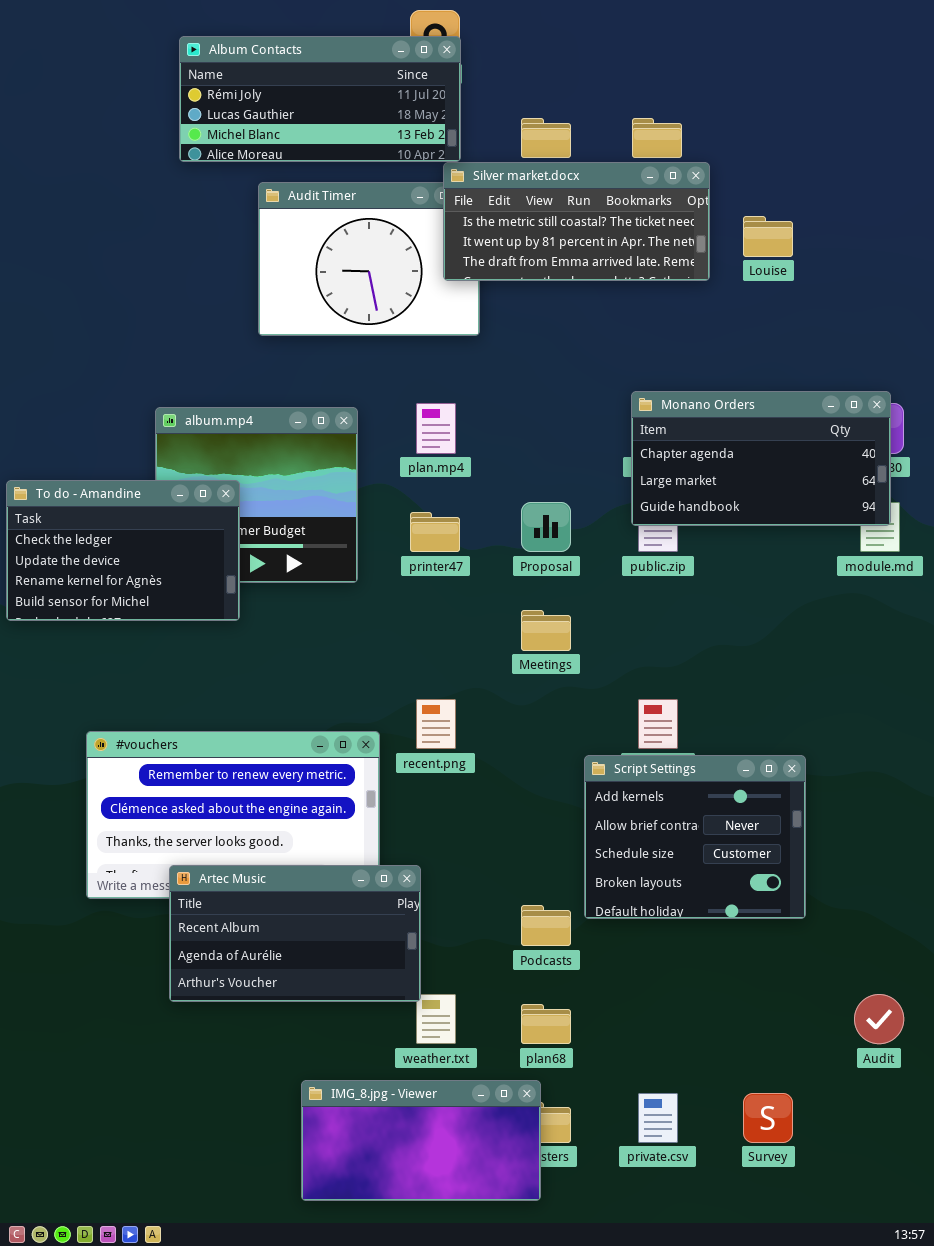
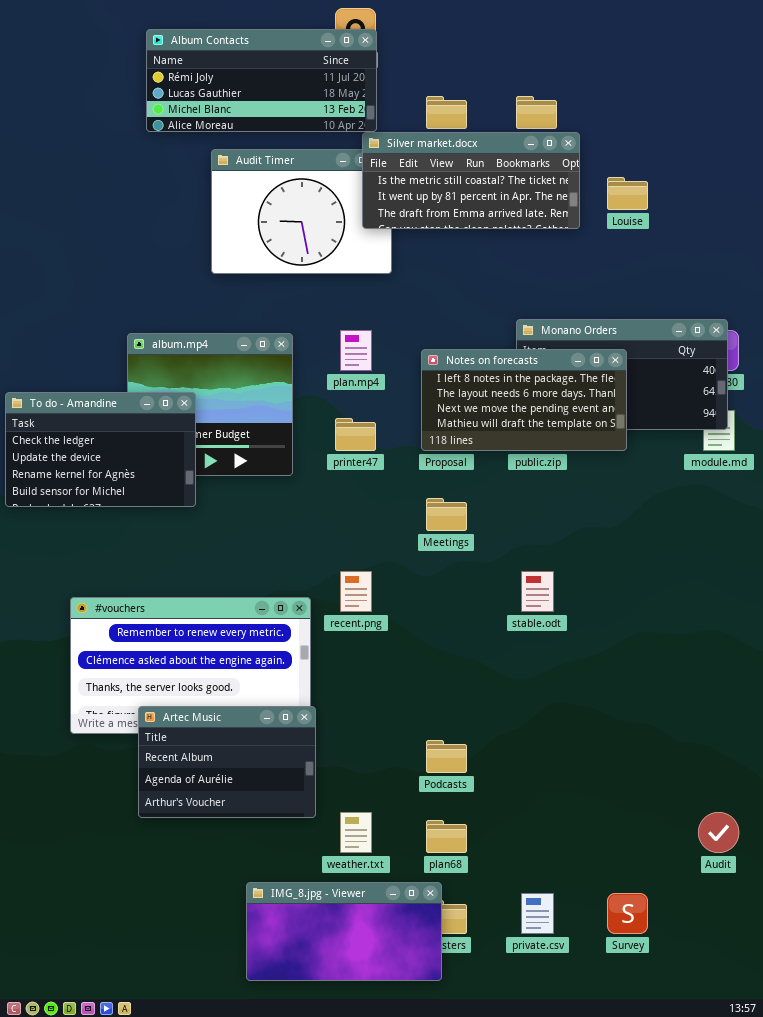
Notes on forecasts: none -> [421,349,627,451], opened
Script Settings: [584,755,806,919] -> none, closed
Artec Music: [169,865,421,1002] -> [138,706,316,818], resized

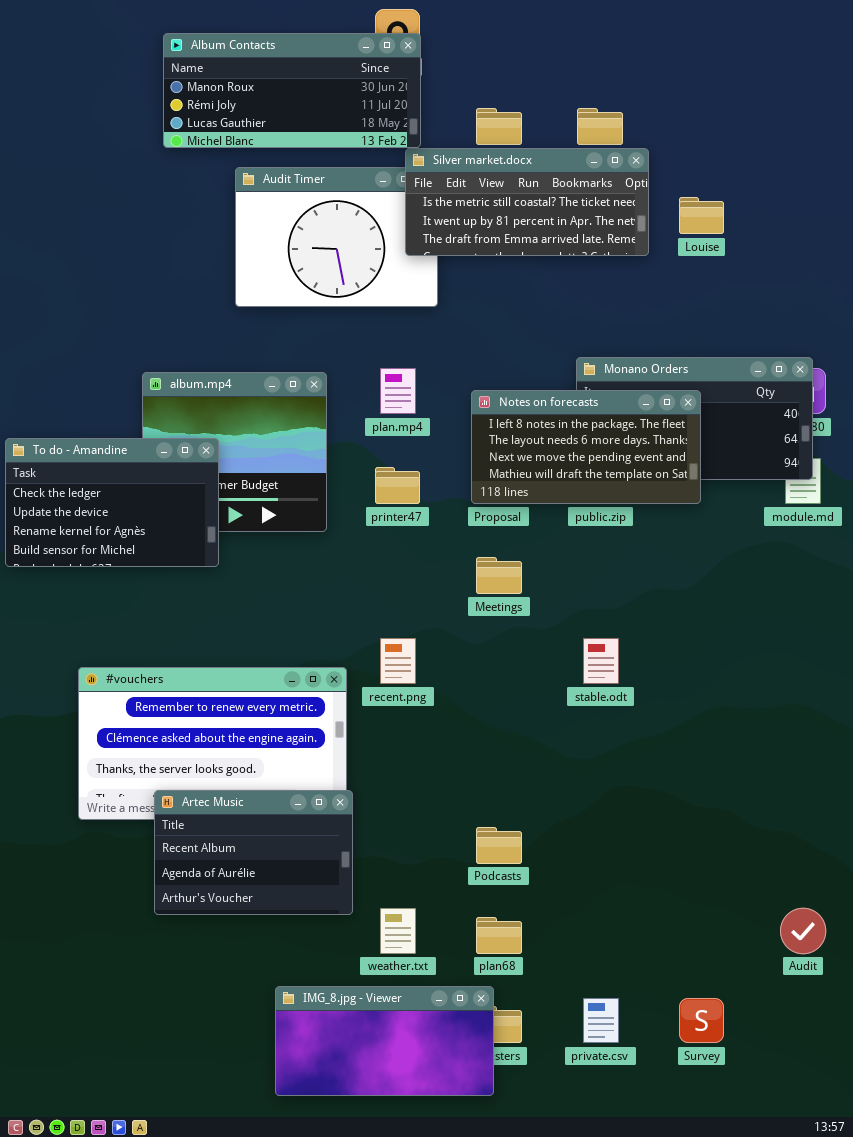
Album Contacts: [146,29,377,132] -> [163,33,421,148], scrolled up 1 row

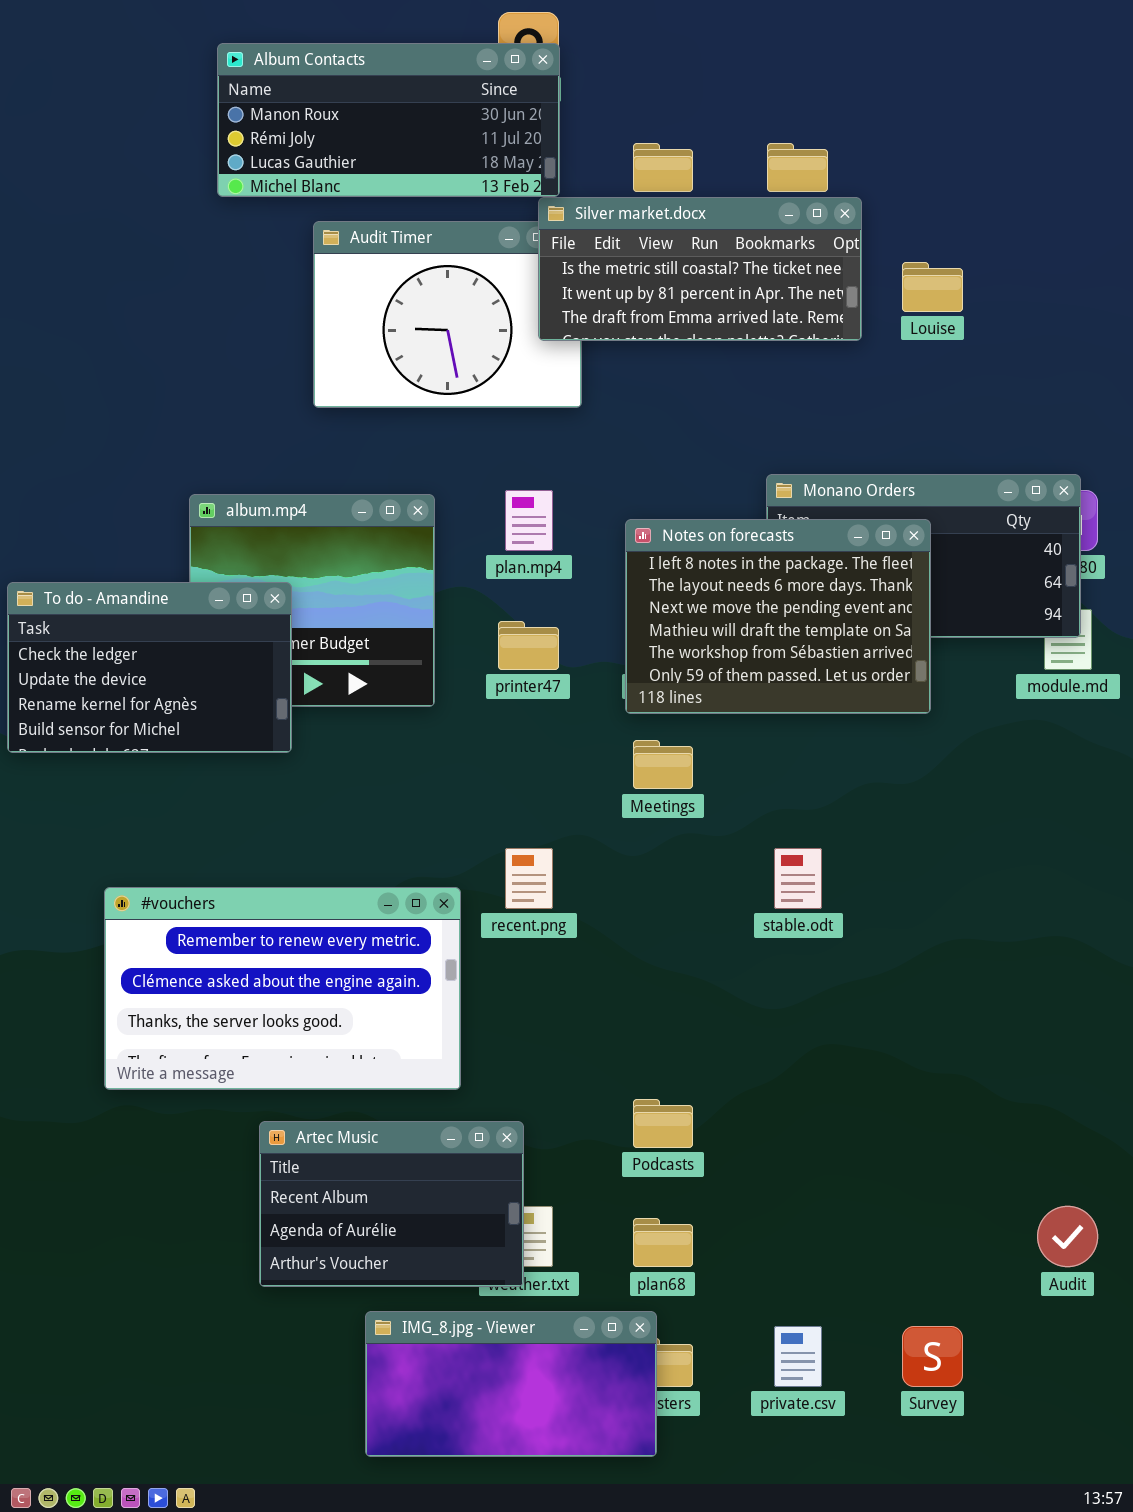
Notes on forecasts: [471,390,701,504] -> [625,519,931,714], resized
Artec Music: [154,790,353,915] -> [259,1121,524,1287], moved

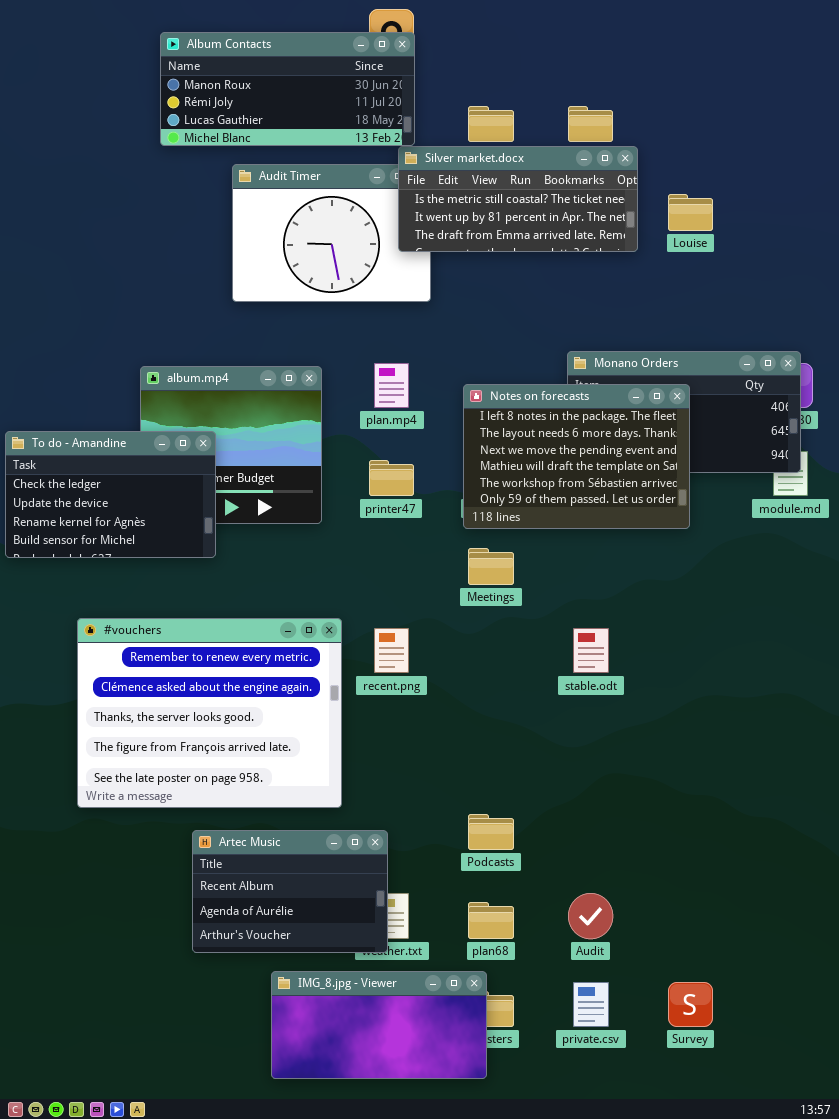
#vouchers: [104,887,461,1090] -> [77,618,342,808], resized
Audit: [1037,1206,1098,1267] -> [568,893,613,939], moved

